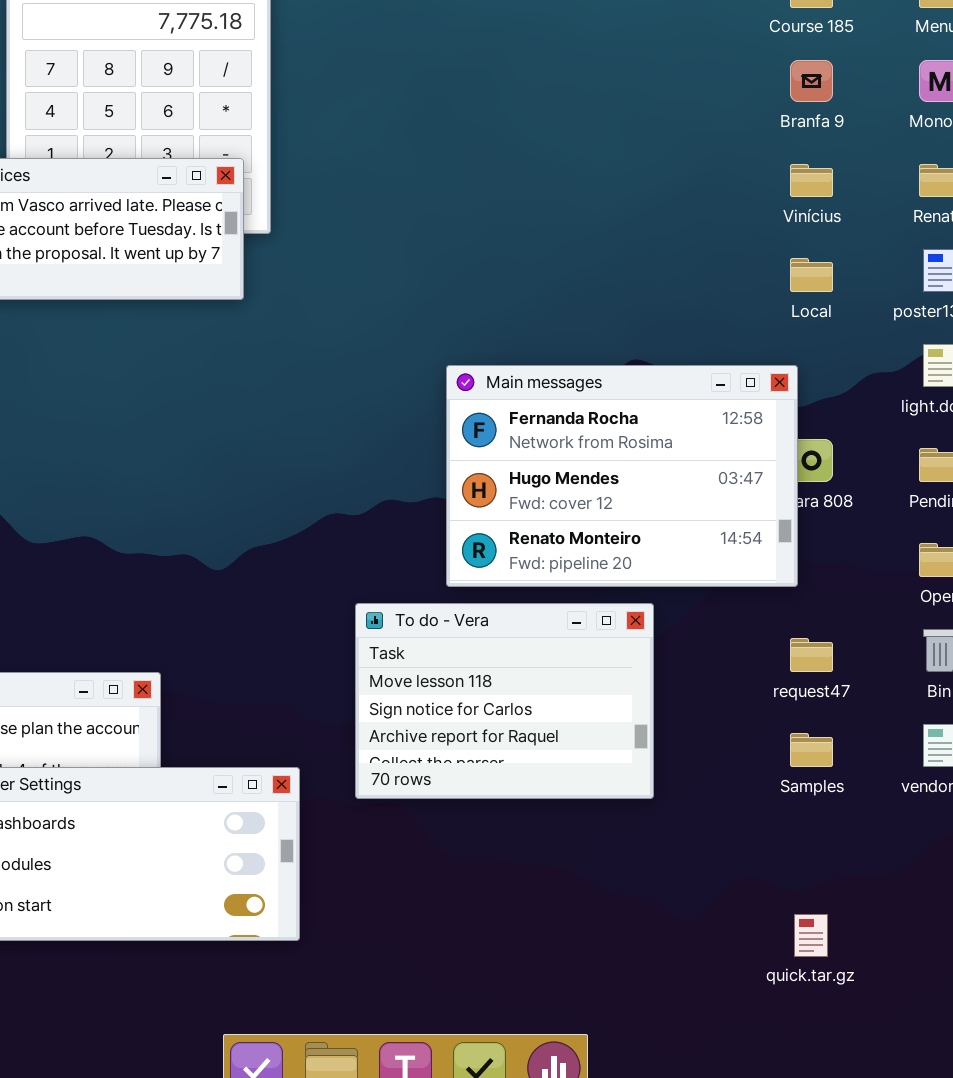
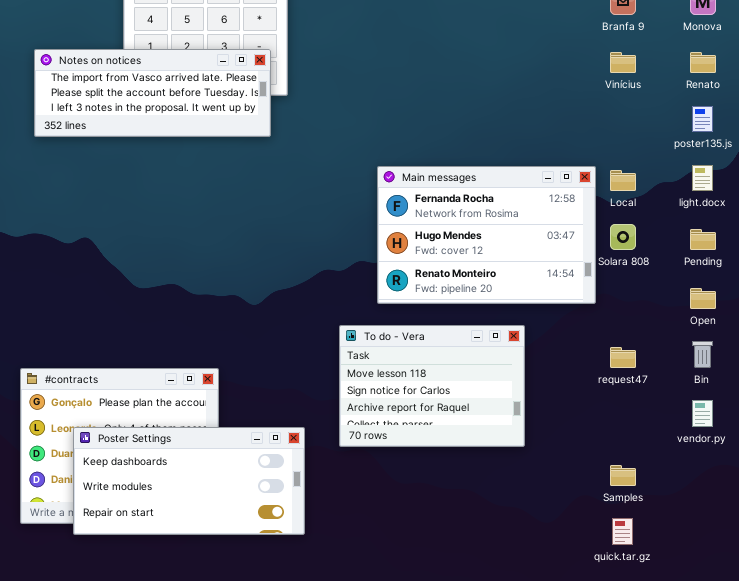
Local: [790,258,833,292] -> [610,170,636,191], moved
Main messages: [446,365,798,587] -> [377,166,596,304], moved
Samples: [790,733,833,767] -> [610,465,636,486], moved

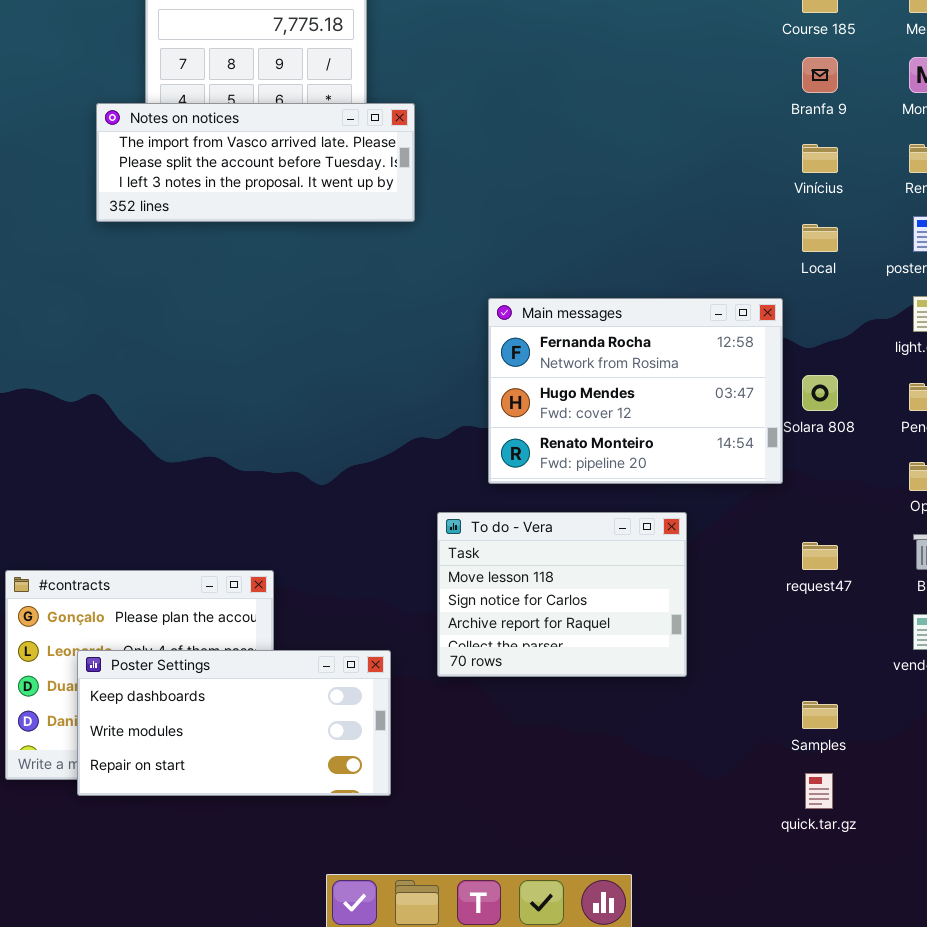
Notes on notices: [34,49,271,137] -> [96,103,415,222], moved
Local: [610,170,636,191] -> [802,224,838,252], moved

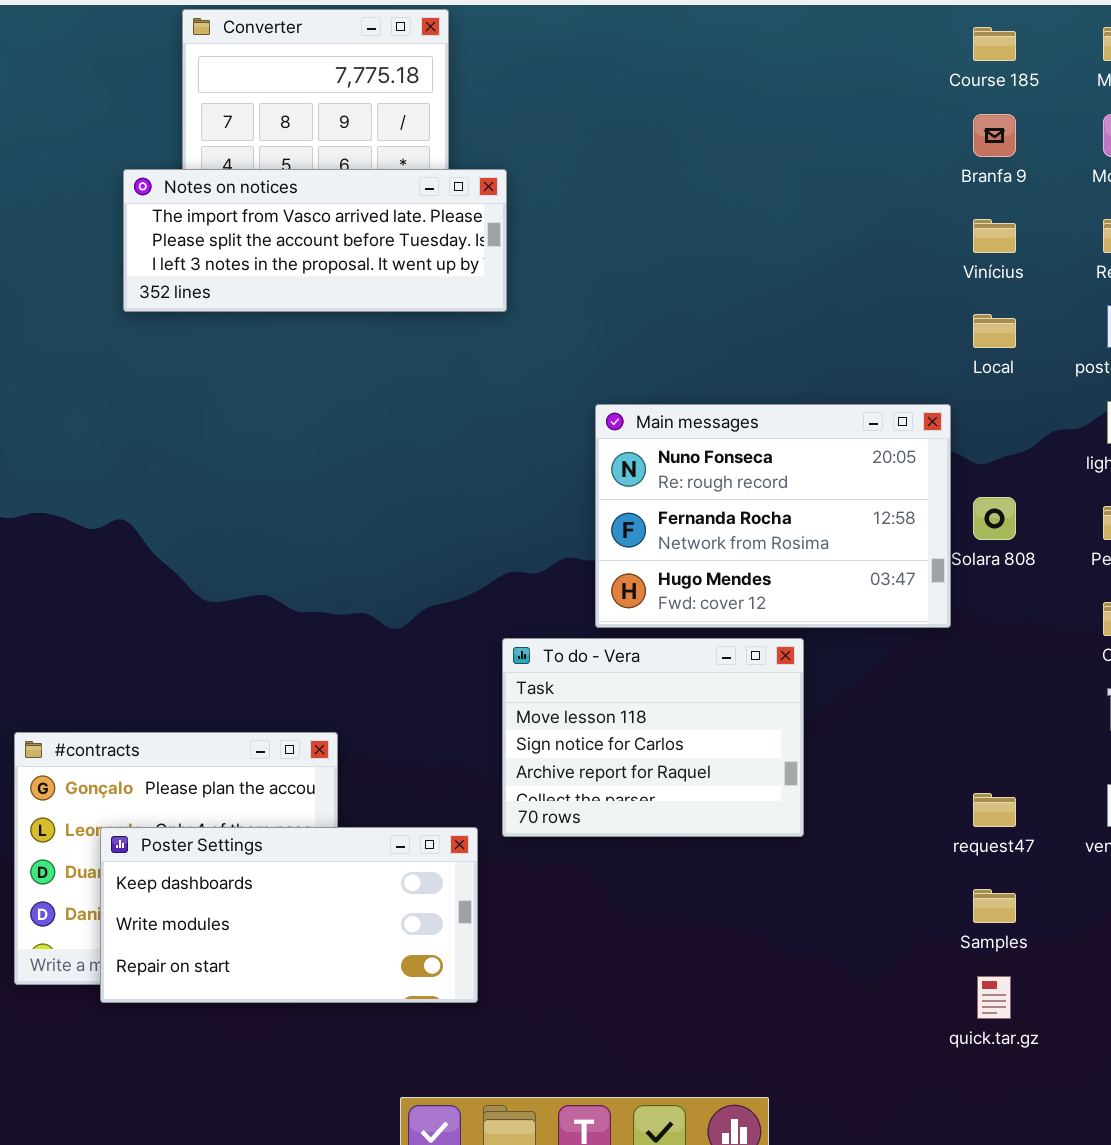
Main messages: [488,298,783,484] -> [595,404,951,628], scrolled up 1 row
To do - Vera: [437,512,687,677] -> [502,638,804,837], moved
request47: [802,542,838,570] -> [973,793,1016,827], moved

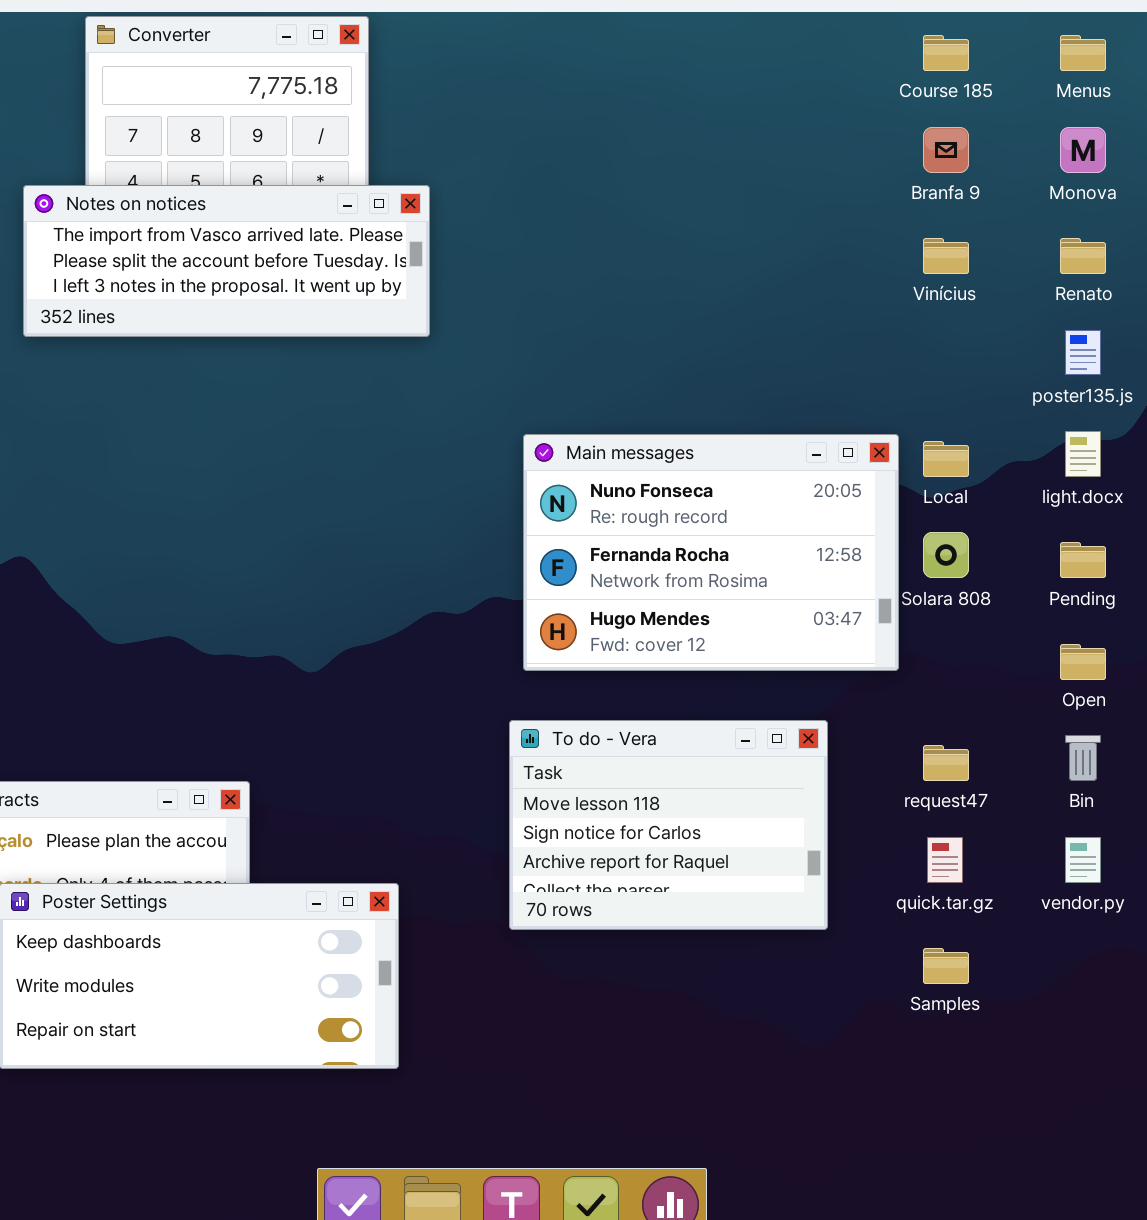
Local: [973,314,1016,348] -> [923,441,969,477], moved
To do - Vera: [502,638,804,837] -> [509,720,828,930], moved
request47: [973,793,1016,827] -> [923,745,969,781], moved
quick.tar.gz: [977,976,1011,1019] -> [927,837,963,883], moved

